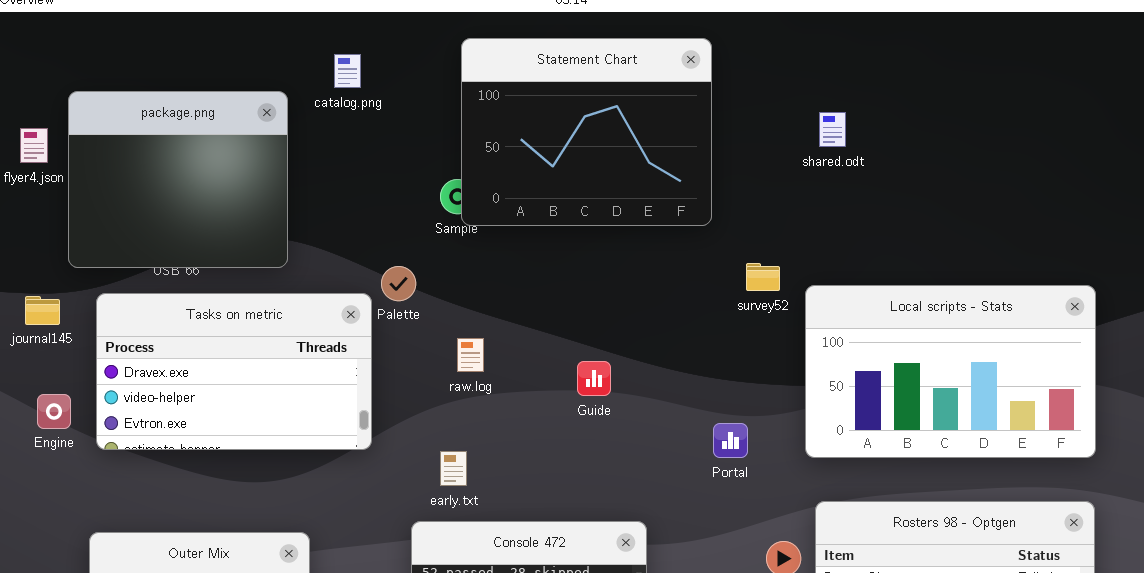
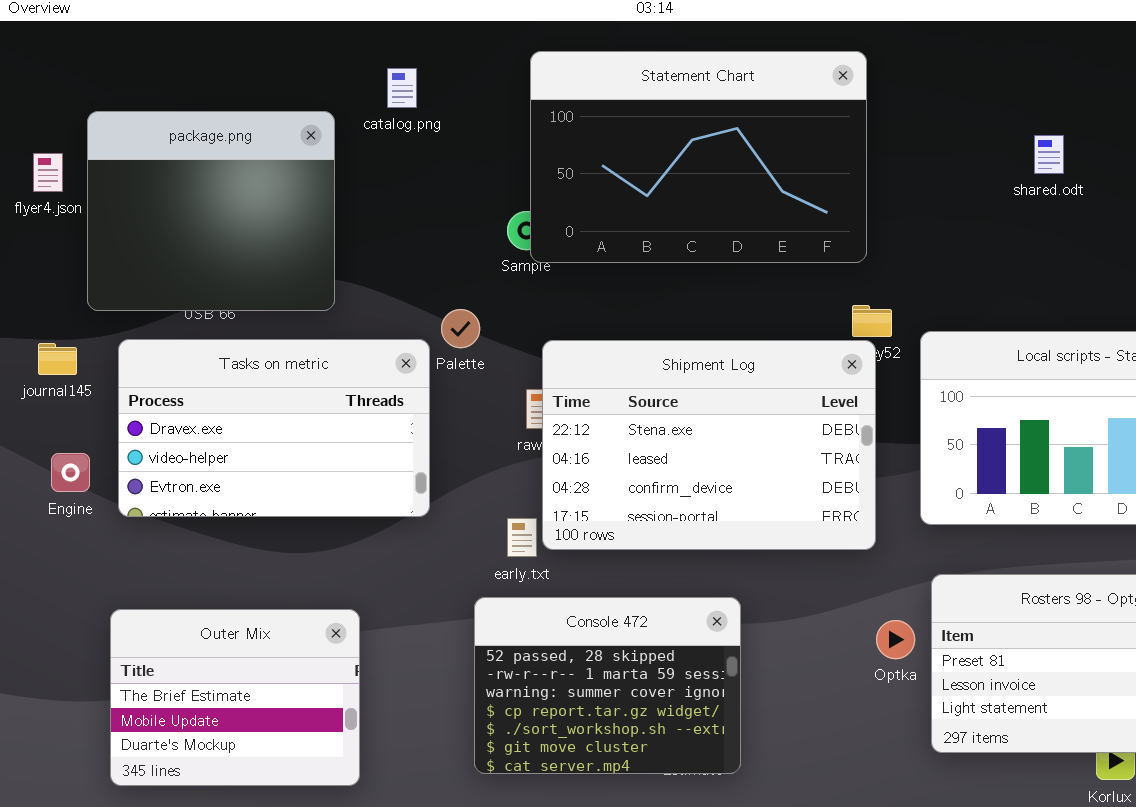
Statement Chart: [461,38,712,226] -> [530,51,867,263], resized
shared.odt: [819,112,846,147] -> [1034,135,1064,174], moved
Shipment Log: none -> [542,340,876,550], opened

